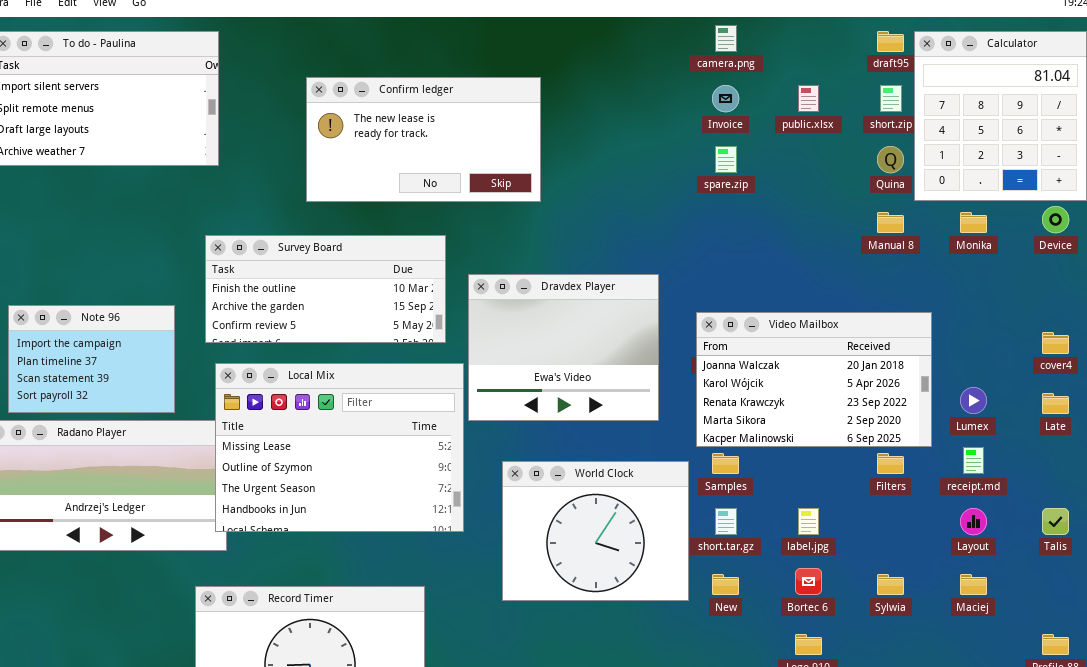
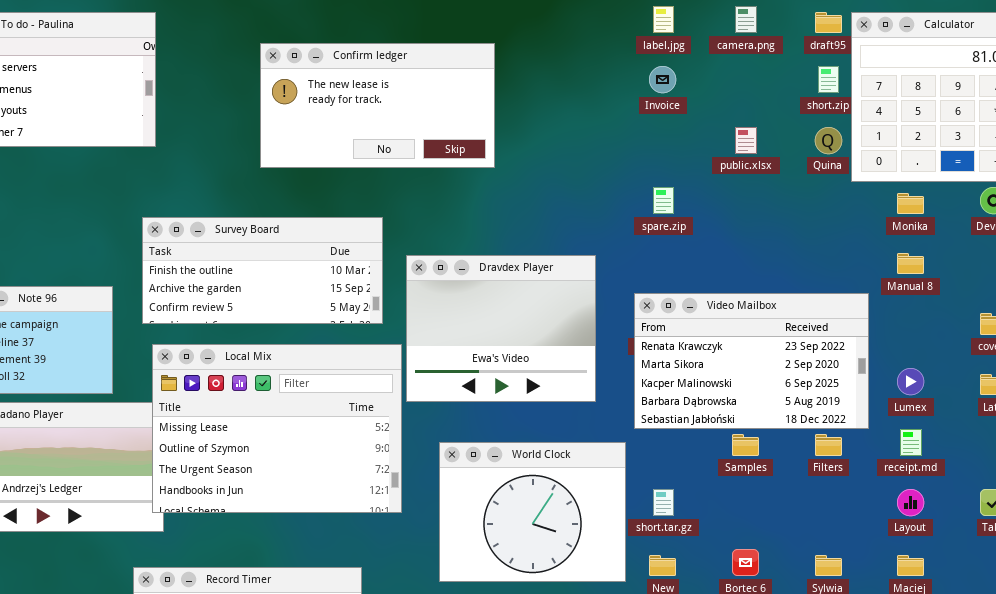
camera.png: [715,25,737,52] -> [735,6,757,33], moved
Confirm ledger: [306,77,541,202] -> [260,43,495,168], moved
public.xlsx: [798,85,819,112] -> [735,127,757,154], moved
spare.zip: [715,146,737,173] -> [653,187,674,214], moved
Manual 8: [877,212,904,233] -> [897,253,924,274], moved
Video Mailbox: [696,312,932,447] -> [634,293,869,429], scrolled down 2 rows
Samples: [712,453,739,474] -> [732,434,759,456], moved
label.jpg: [798,508,819,535] -> [653,6,674,33], moved

